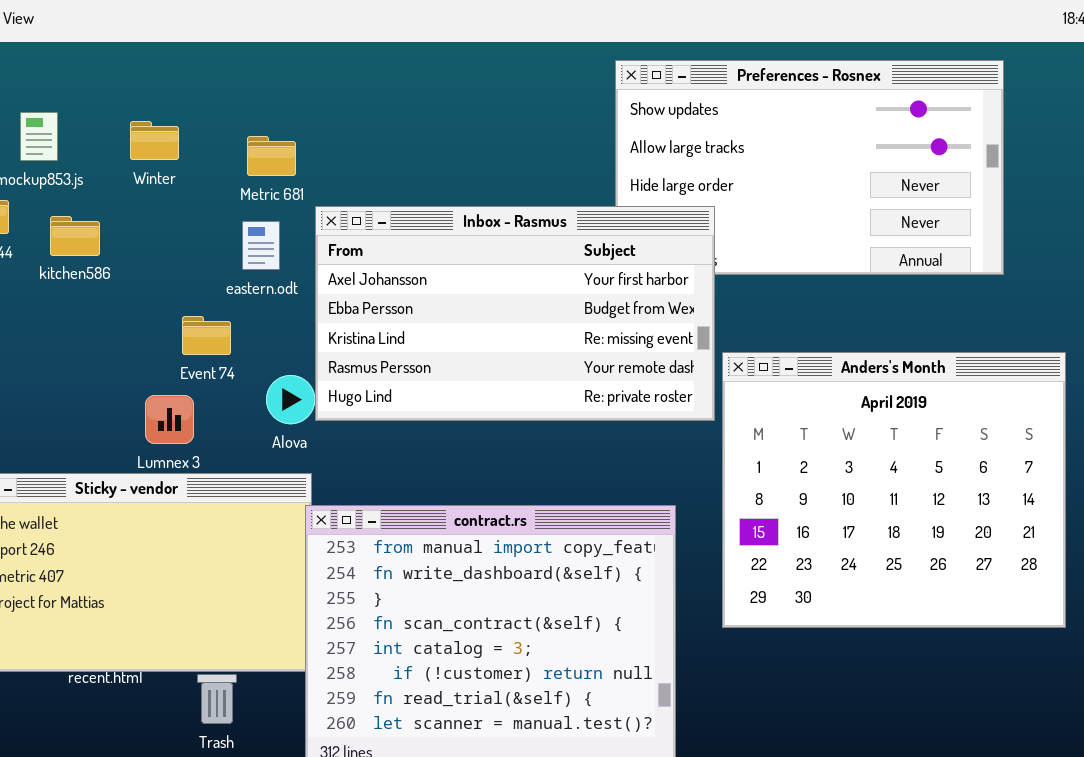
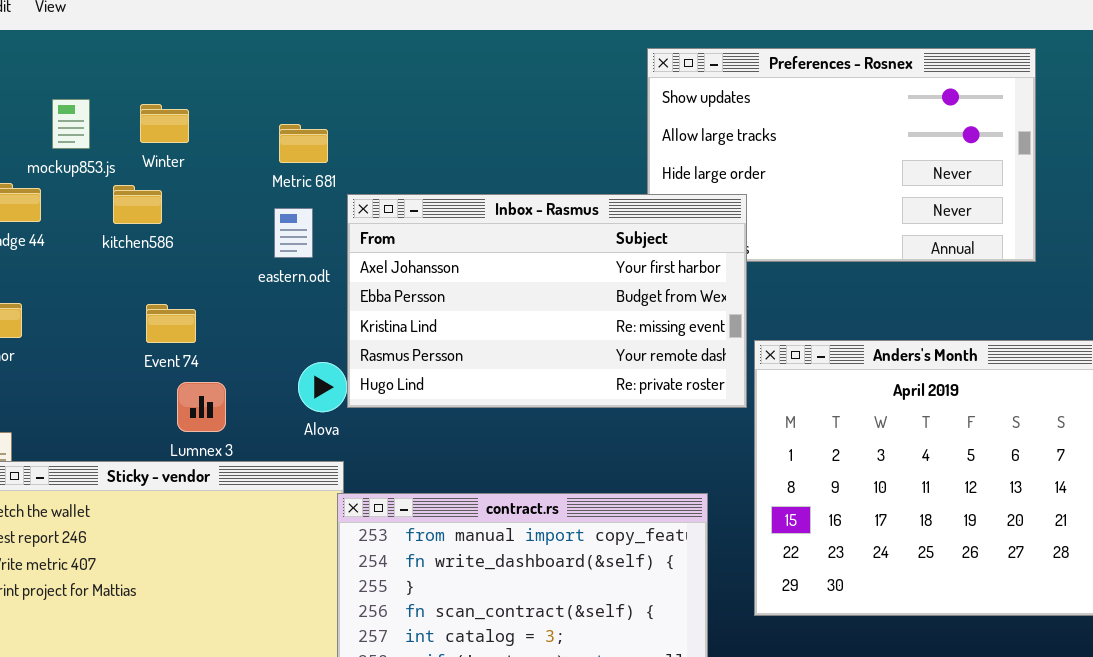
Winter: [130,121,179,160] -> [140,104,189,143], moved
kitchen586: [50,216,100,256] -> [113,185,162,224], moved
Event 74: [182,316,231,355] -> [146,304,196,343], moved

